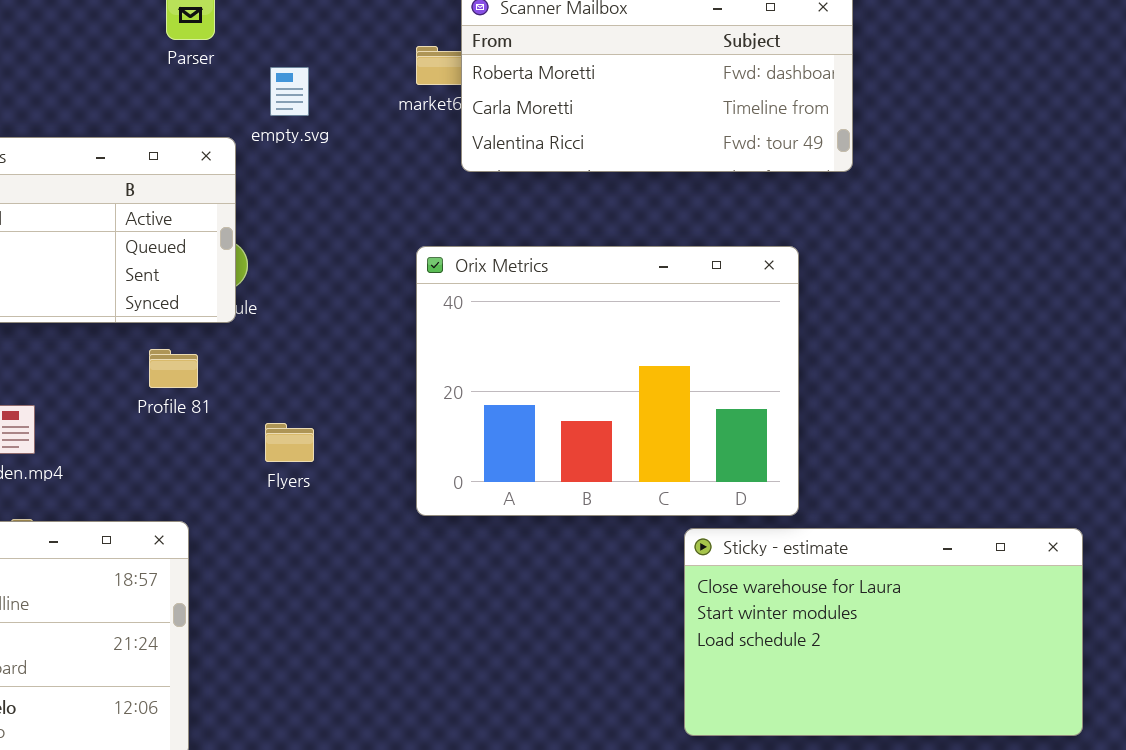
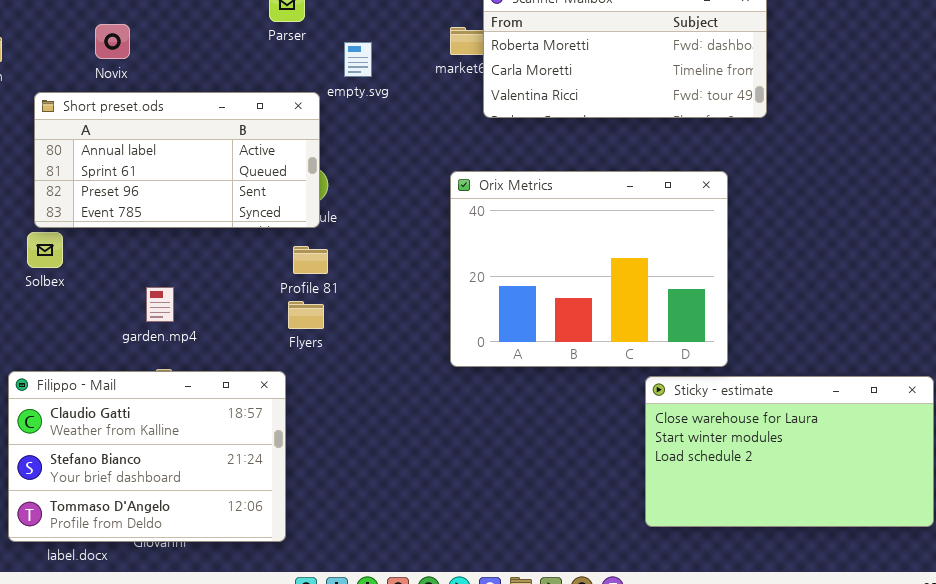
Profile 81: [149,349,198,388] -> [293,246,328,274], moved
Flyers: [265,423,314,462] -> [288,301,324,329], moved

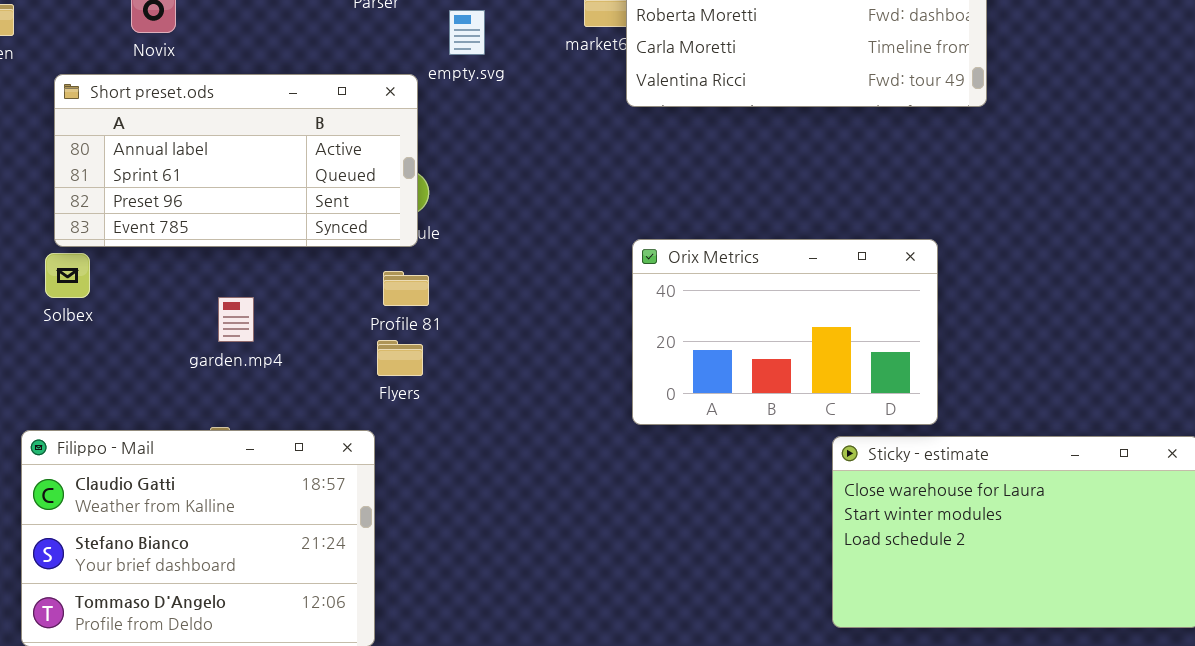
Orix Metrics: [450,171,728,367] -> [632,239,938,425], resized
garden.mp4: [146,287,174,322] -> [218,297,254,342], moved

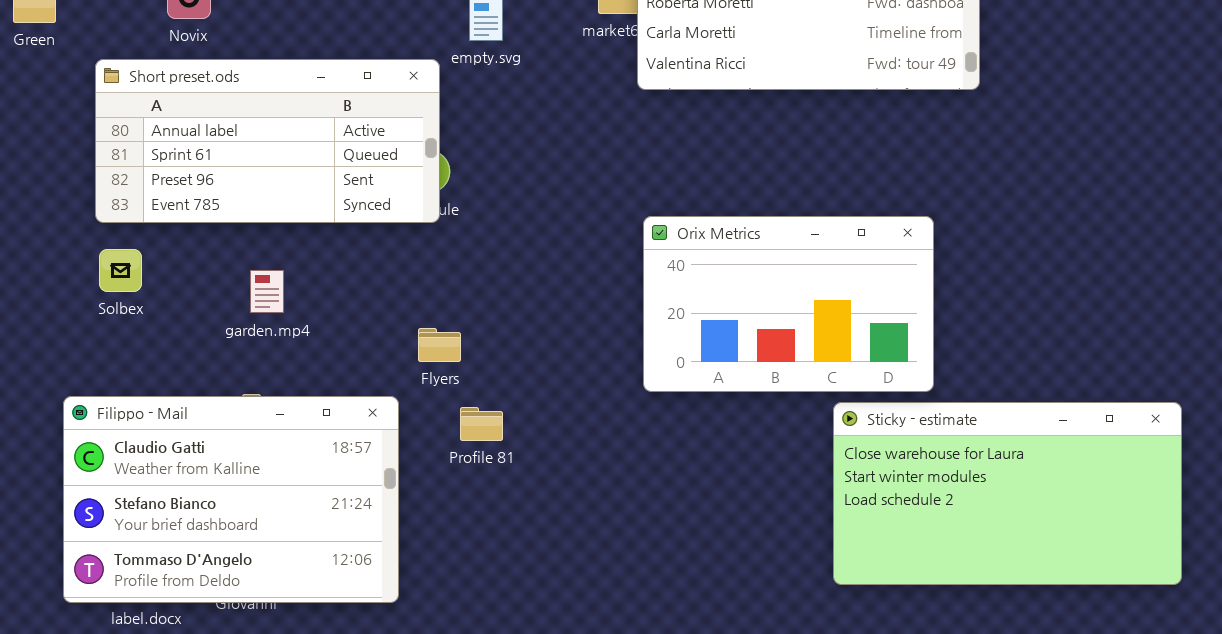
Solbex: [45,253,90,298] -> [99,249,142,292], moved
Profile 81: [383,271,429,306] -> [460,407,503,441], moved
Flyers: [377,340,423,376] -> [418,328,461,362], moved

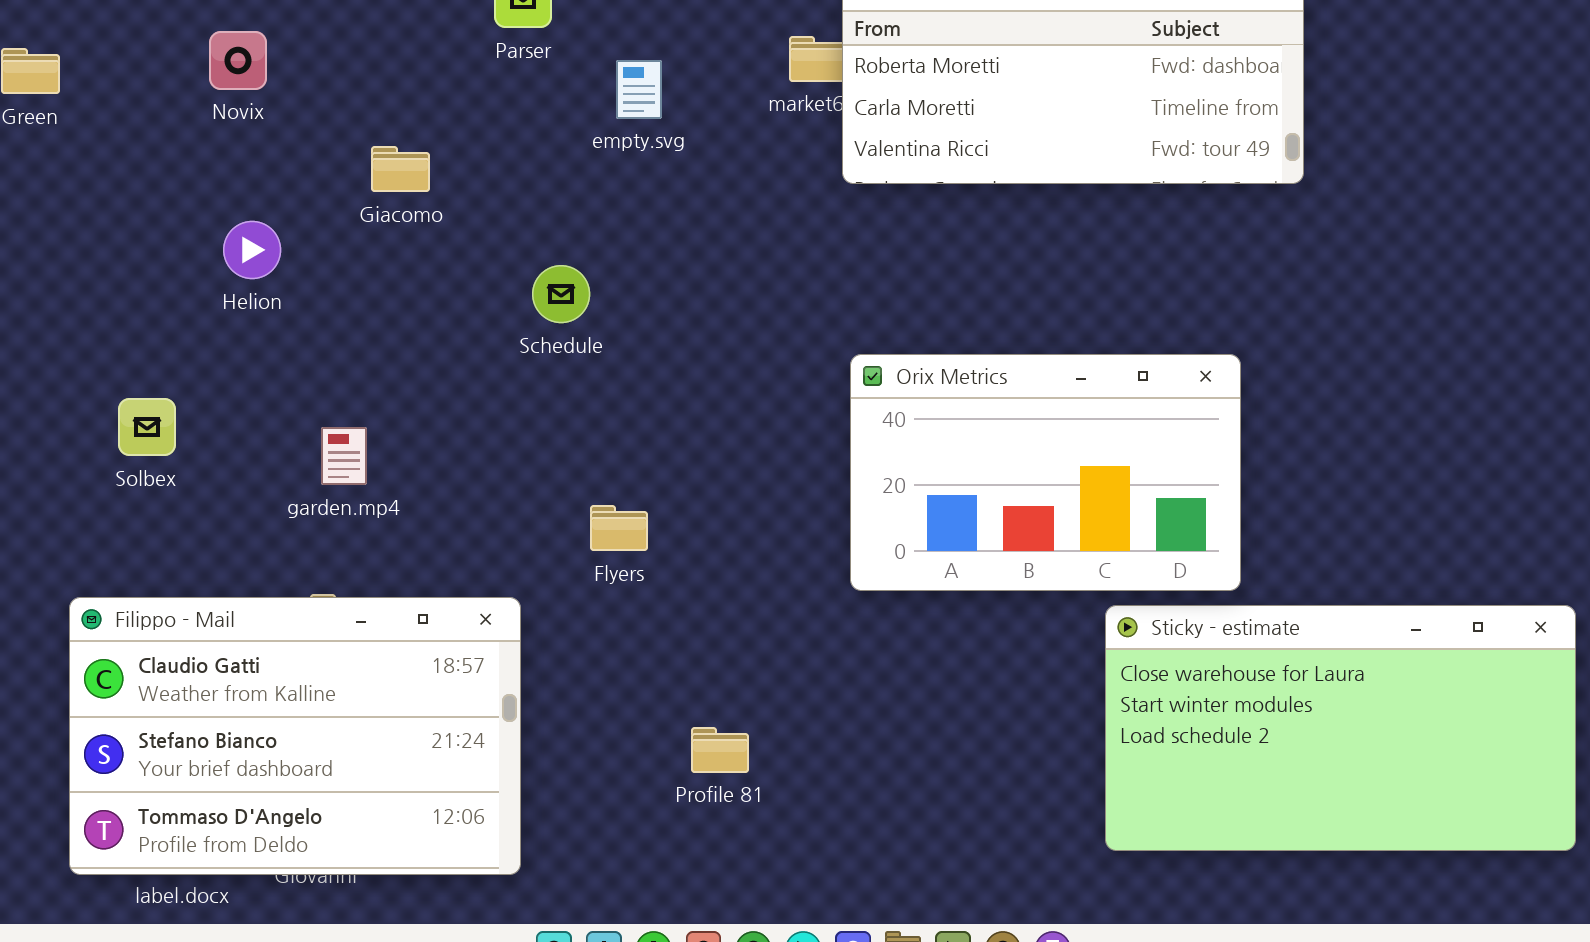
Short preset.ods: [95,59,440,223] -> none, closed
Flyers: [418,328,461,362] -> [590,505,648,551], moved
Profile 81: [460,407,503,441] -> [691,727,749,773], moved

